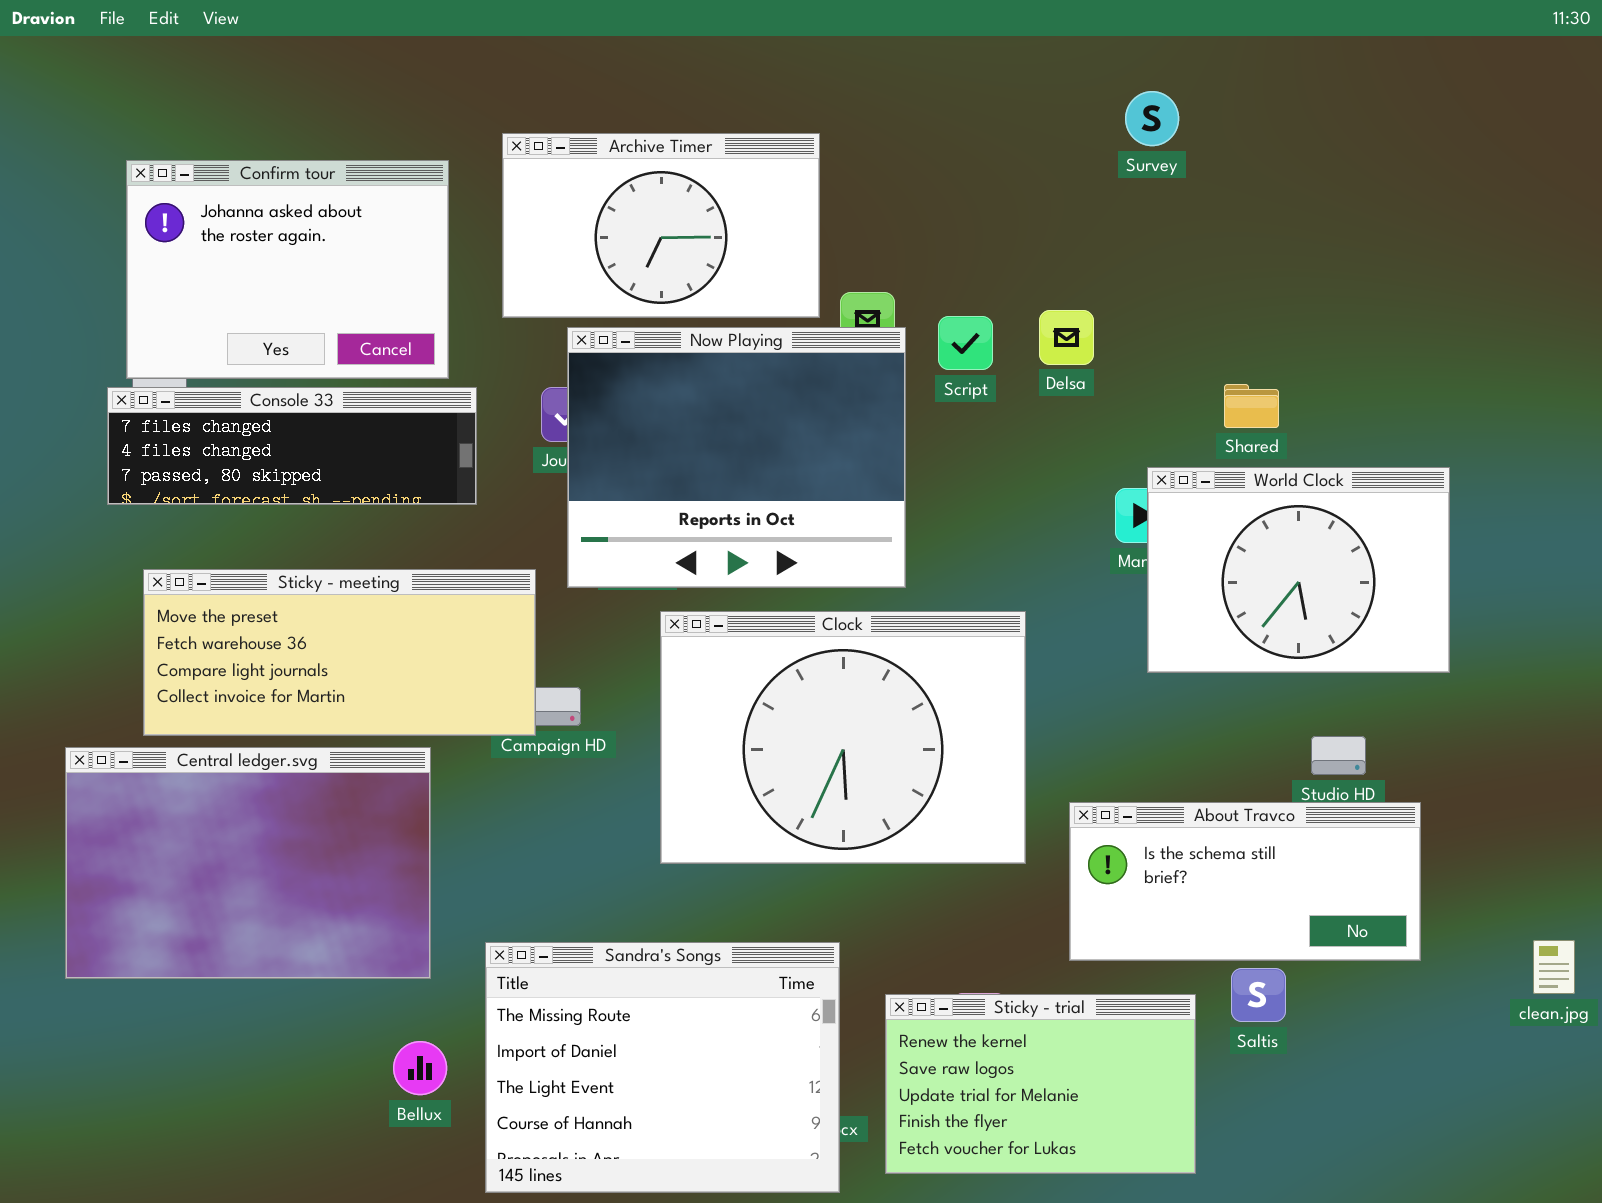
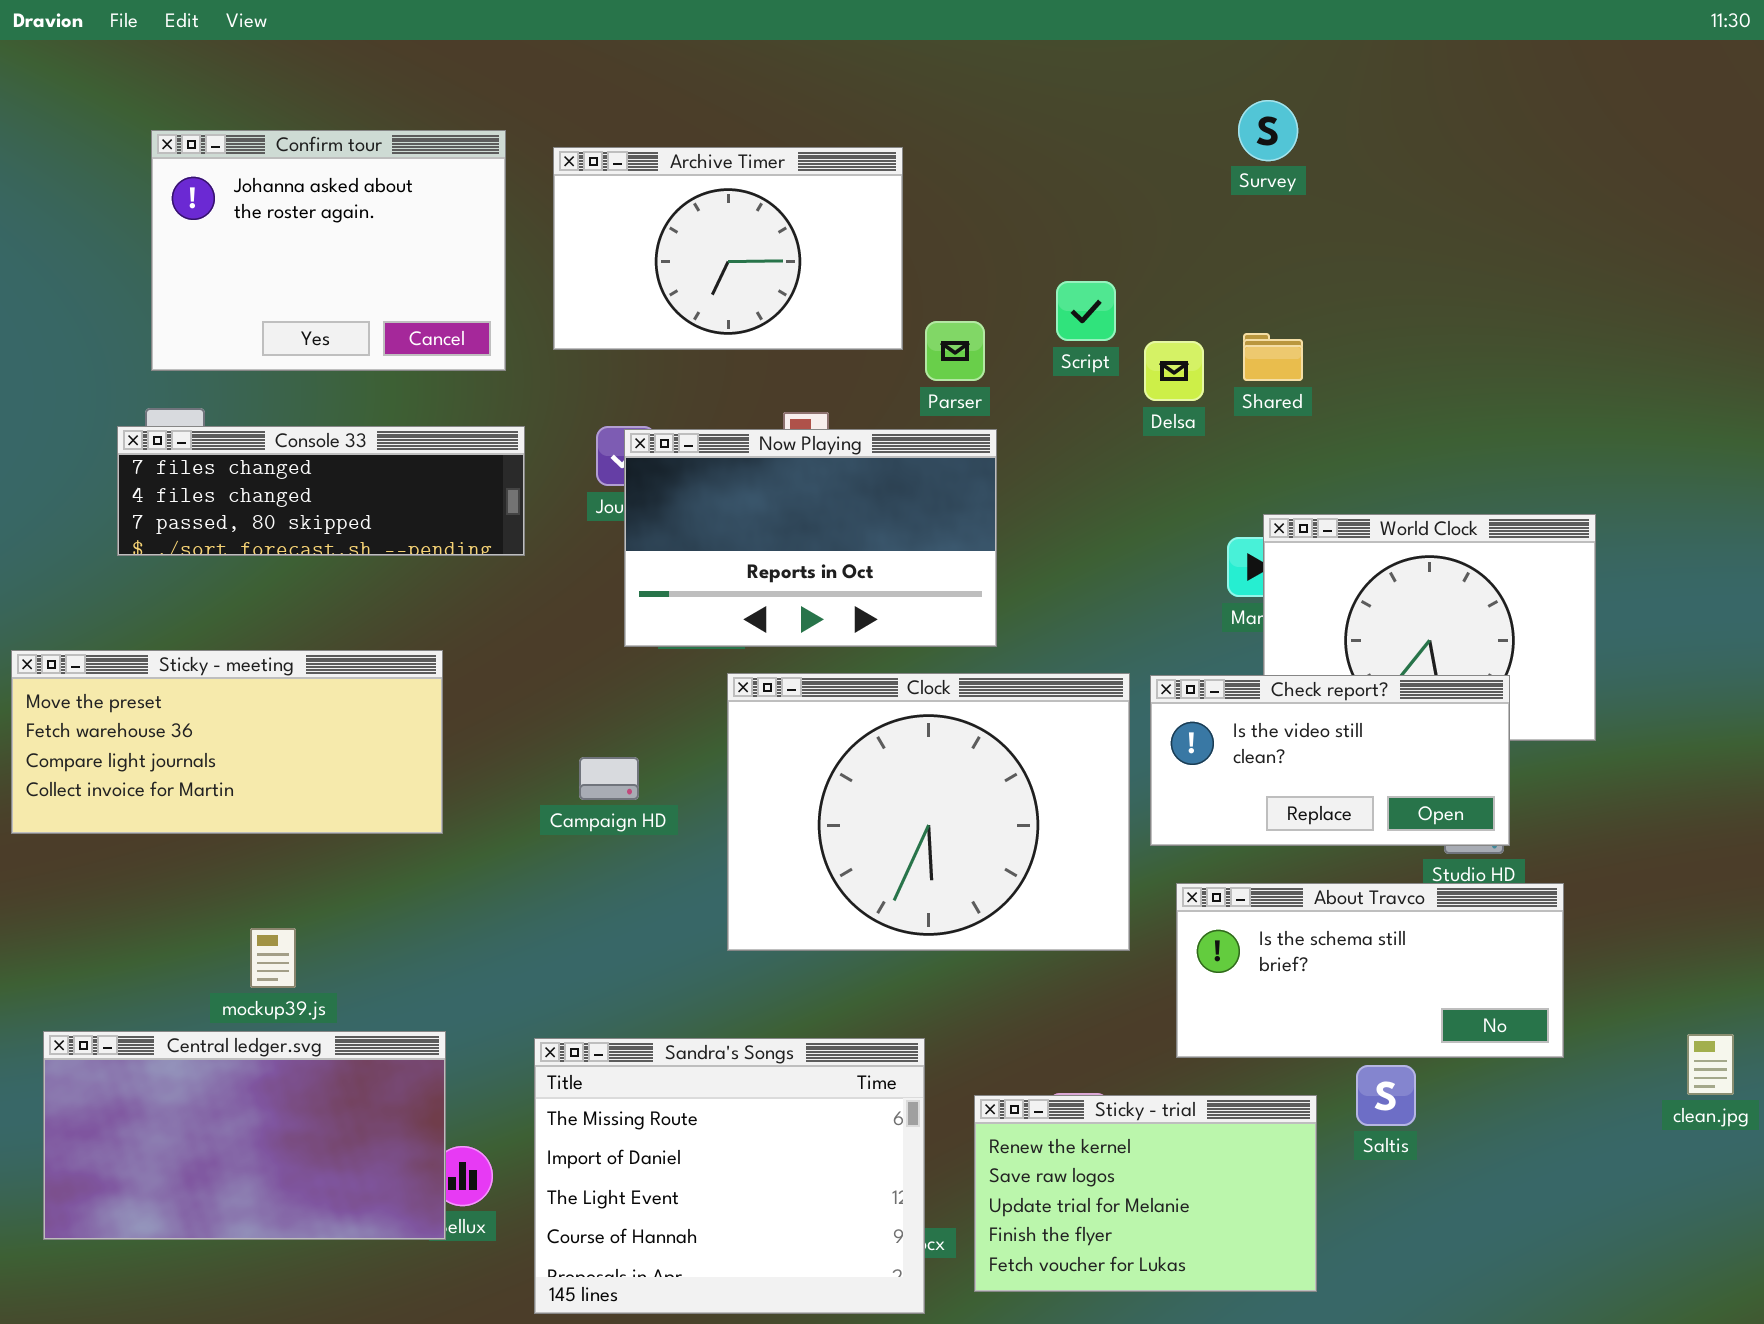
Confirm tour: [126,160,449,379] -> [151,130,506,371], moved
Script: [938,316,993,370] -> [1056,281,1116,341], moved
Now Playing: [567,327,906,588] -> [624,429,997,647], resized
Shared: [1224,384,1279,428] -> [1243,333,1303,381], moved
Sticky - meeting: [143,569,536,736] -> [11,650,443,834], moved
Check report?: none -> [1150,675,1510,846], opened
Central ledger.svg: [65,747,431,979] -> [43,1031,446,1240], moved, resized

